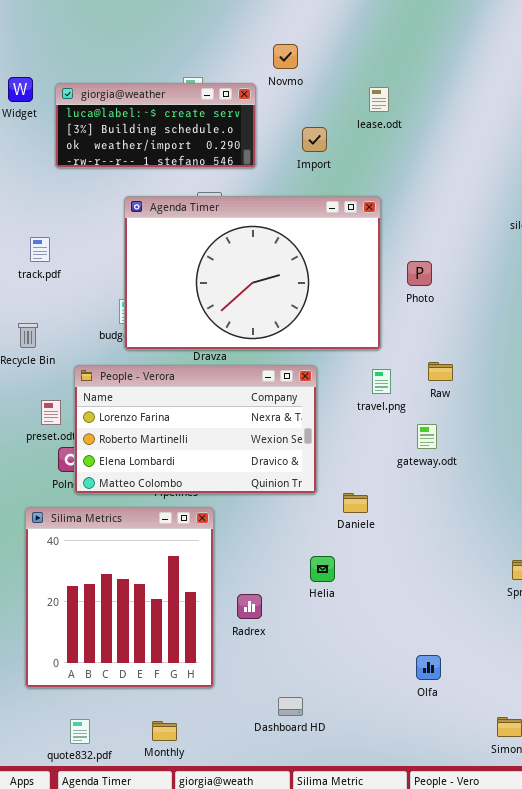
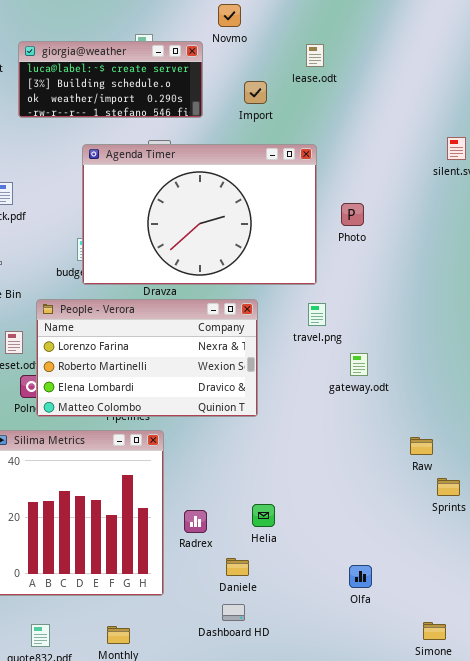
Raw: [428,362,453,381] -> [410,437,433,455], moved
Daniele: [343,493,368,513] -> [226,558,249,576], moved
Helia: [310,556,335,582] -> [252,504,275,527], moved

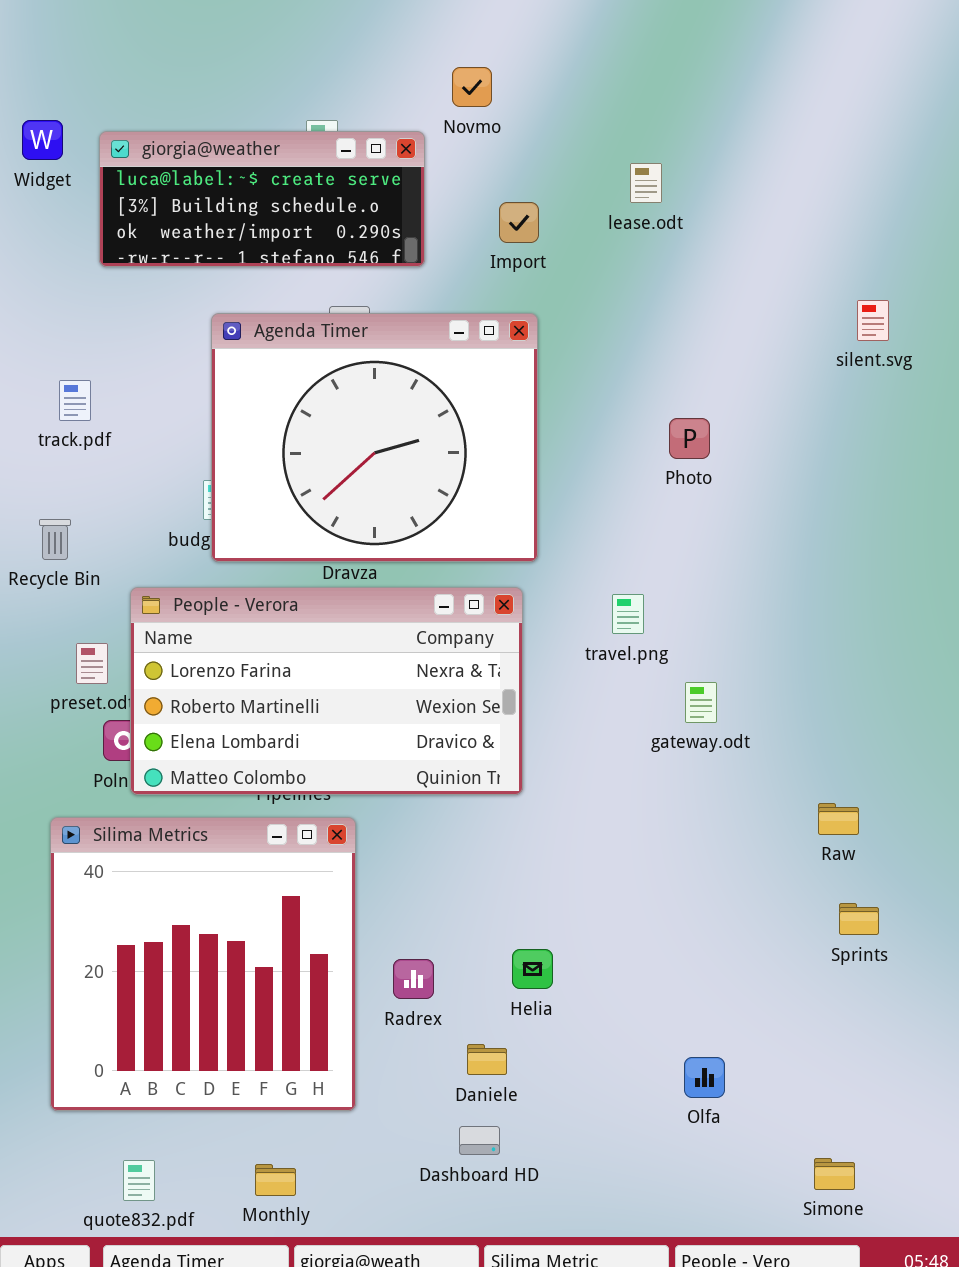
lease.odt: [306,44,324,67] -> [630,163,662,203], moved
Agenda Timer: [82,144,317,285] -> [211,313,538,562], resized
Raw: [410,437,433,455] -> [818,803,859,835], moved

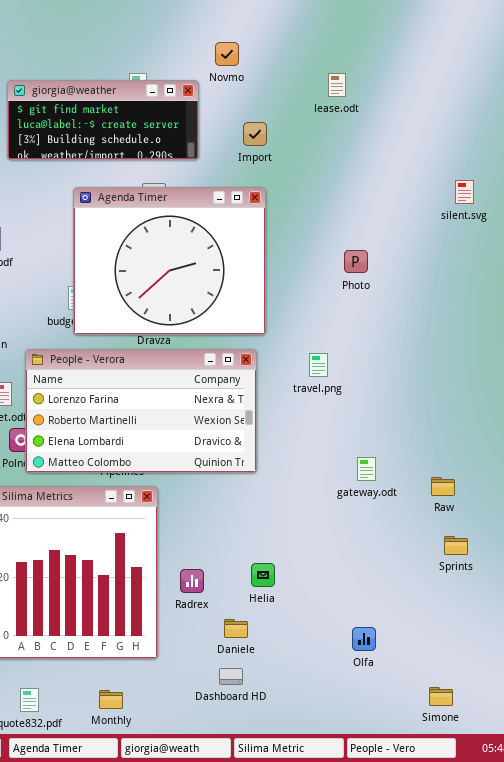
giorgia@weather: [99,131,425,267] -> [7,80,199,160], scrolled up 1 row
lease.odt: [630,163,662,203] -> [328,73,346,97], moved
gateway.odt: [685,682,717,723] -> [357,457,376,481], moved

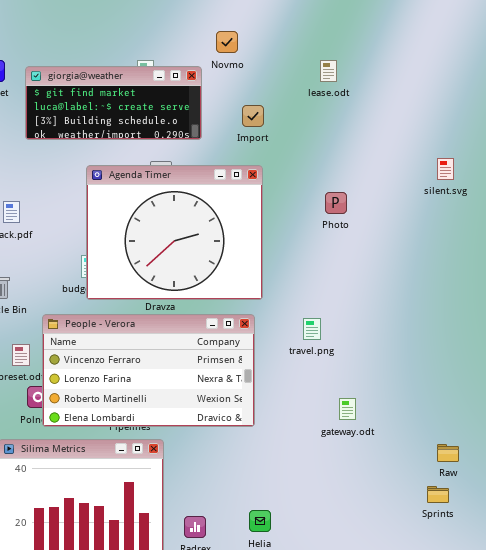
Photo: [344,250,368,273] -> [325,192,347,214], moved
People - Verora: [25,349,257,473] -> [42,314,255,427], scrolled up 1 row
gateway.odt: [357,457,376,481] -> [339,398,356,420], moved
Raw: [431,477,455,496] -> [437,444,459,462], moved

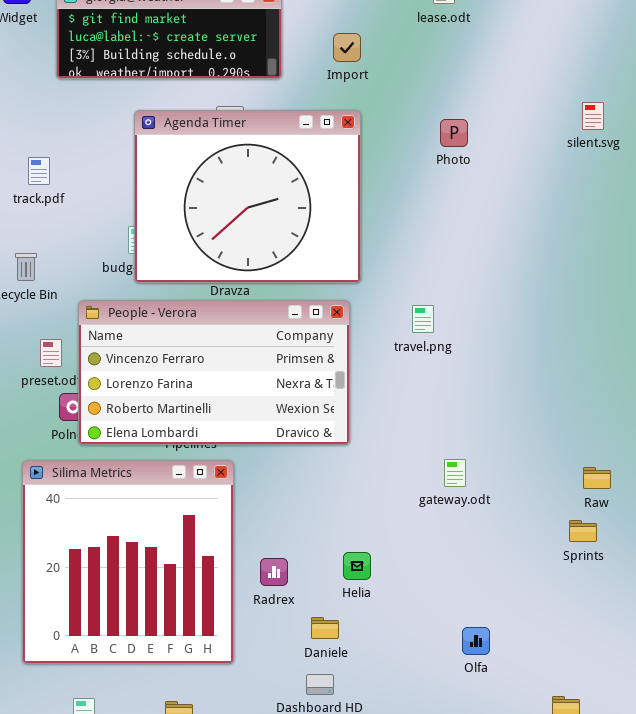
Photo: [325,192,347,214] -> [440,119,468,147], moved
gateway.odt: [339,398,356,420] -> [444,459,466,487], moved

